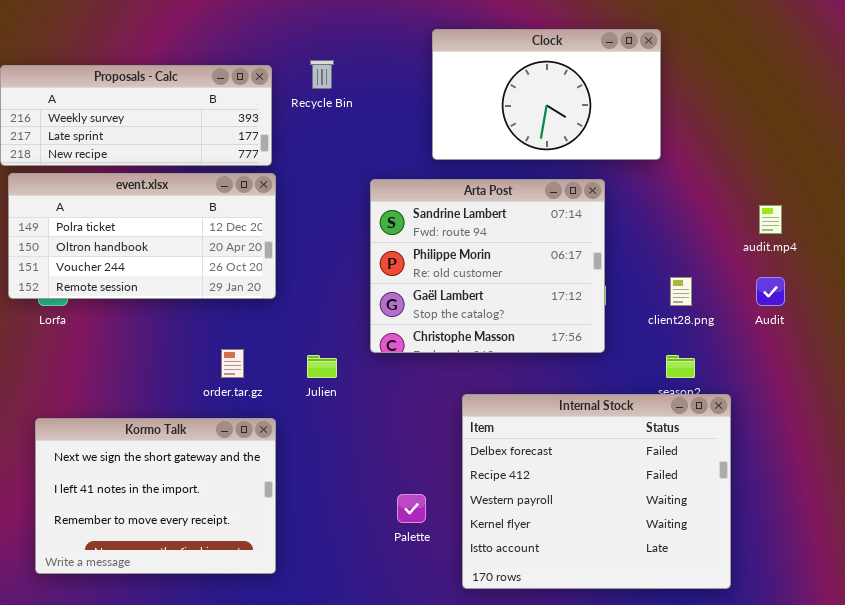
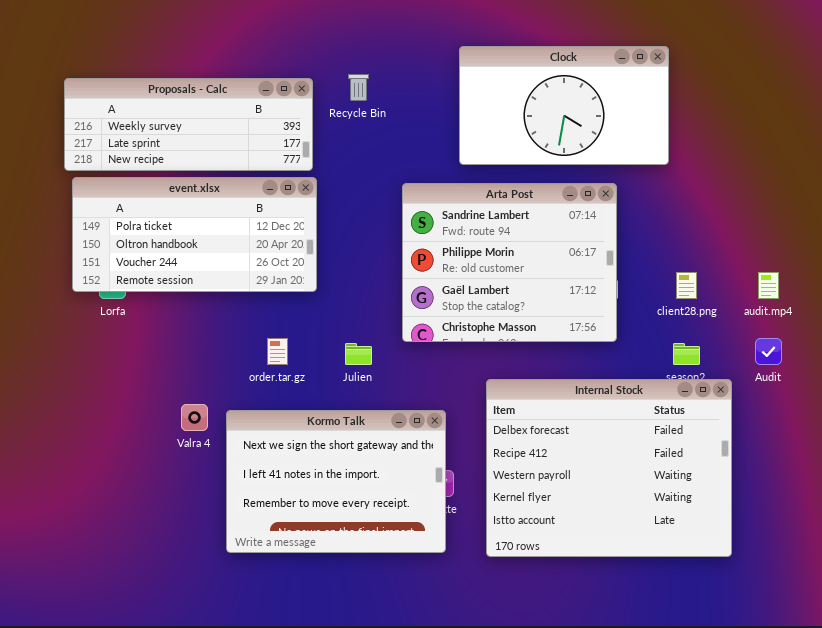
audit.mp4: [759,205,782,234] -> [758,272,779,299], moved
Audit: [756,277,785,306] -> [755,338,782,365], moved
Kormo Talk: [35,418,276,574] -> [226,410,446,553], moved

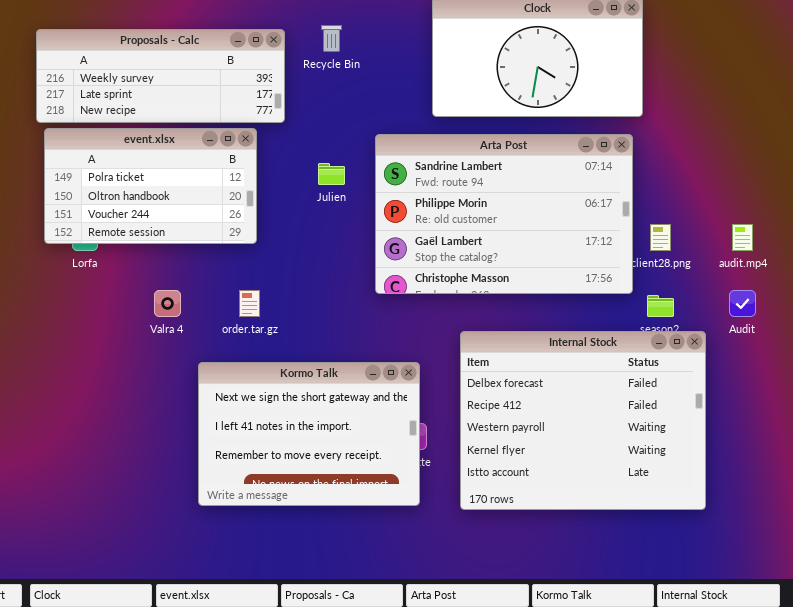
event.xlsx: [72,177,317,292] -> [44,128,257,244], resized
Arta Post: [402,183,617,342] -> [375,134,633,294], resized
Julien: [345,343,372,365] -> [318,163,345,185], moved
Valra 4: [181,404,208,431] -> [154,290,181,317], moved

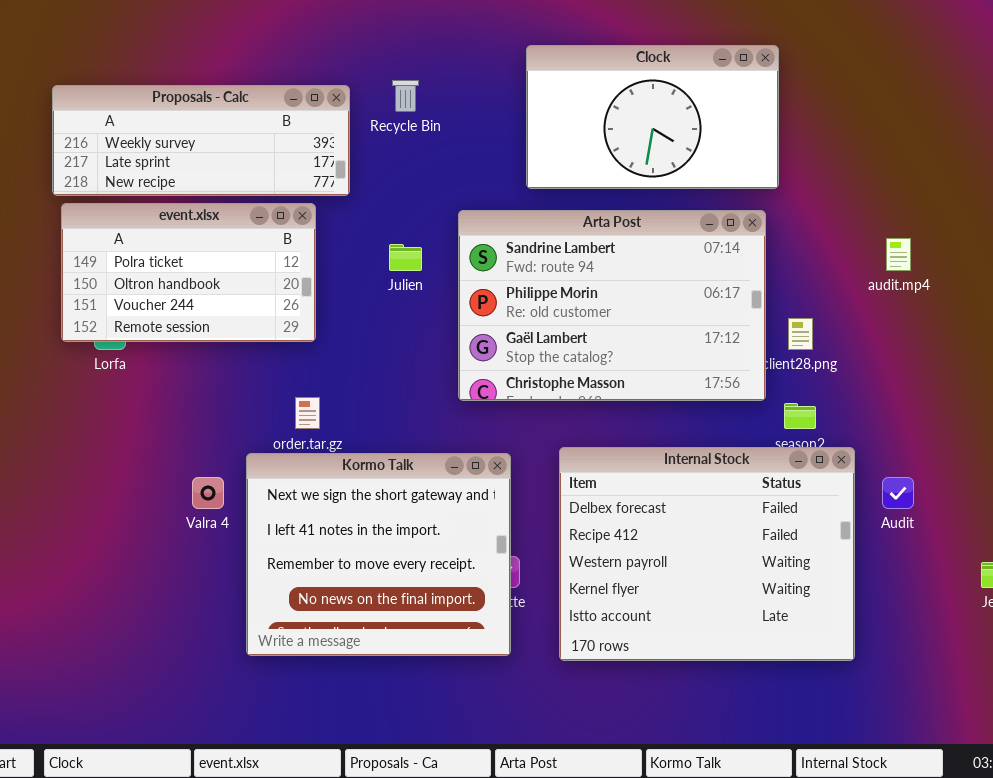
audit.mp4: [732,224,753,251] -> [886,238,911,271], moved
Valra 4: [154,290,181,317] -> [192,477,224,509], moved
Audit: [729,290,756,317] -> [882,477,914,509], moved
Kormo Talk: [198,362,420,506] -> [246,453,511,656], resized

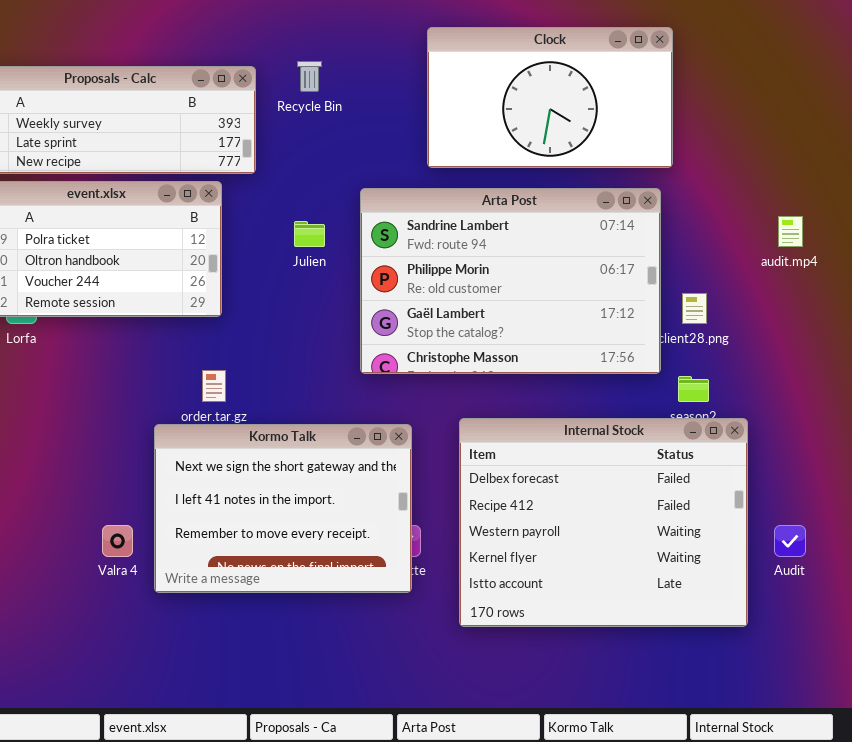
Kormo Talk: [246,453,511,656] -> [154,424,412,593], resized
Valra 4: [192,477,224,509] -> [102,525,133,557], moved
Audit: [882,477,914,509] -> [774,525,806,557], moved

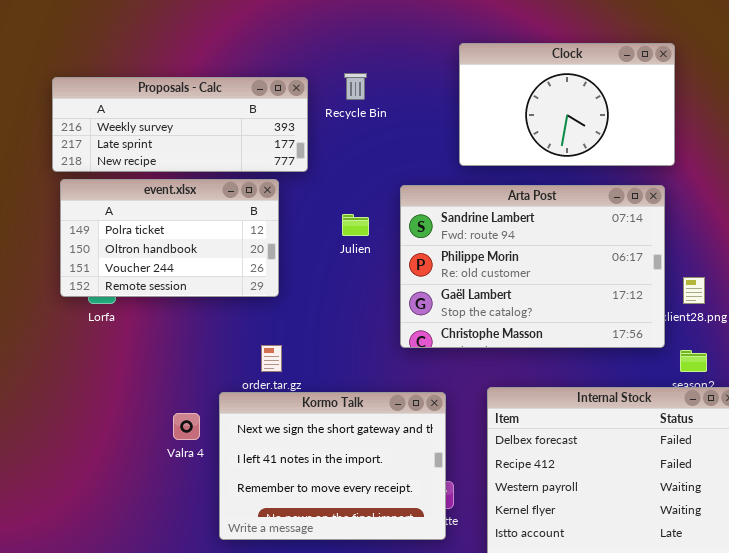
Valra 4: [102,525,133,557] -> [173,413,200,440], moved

